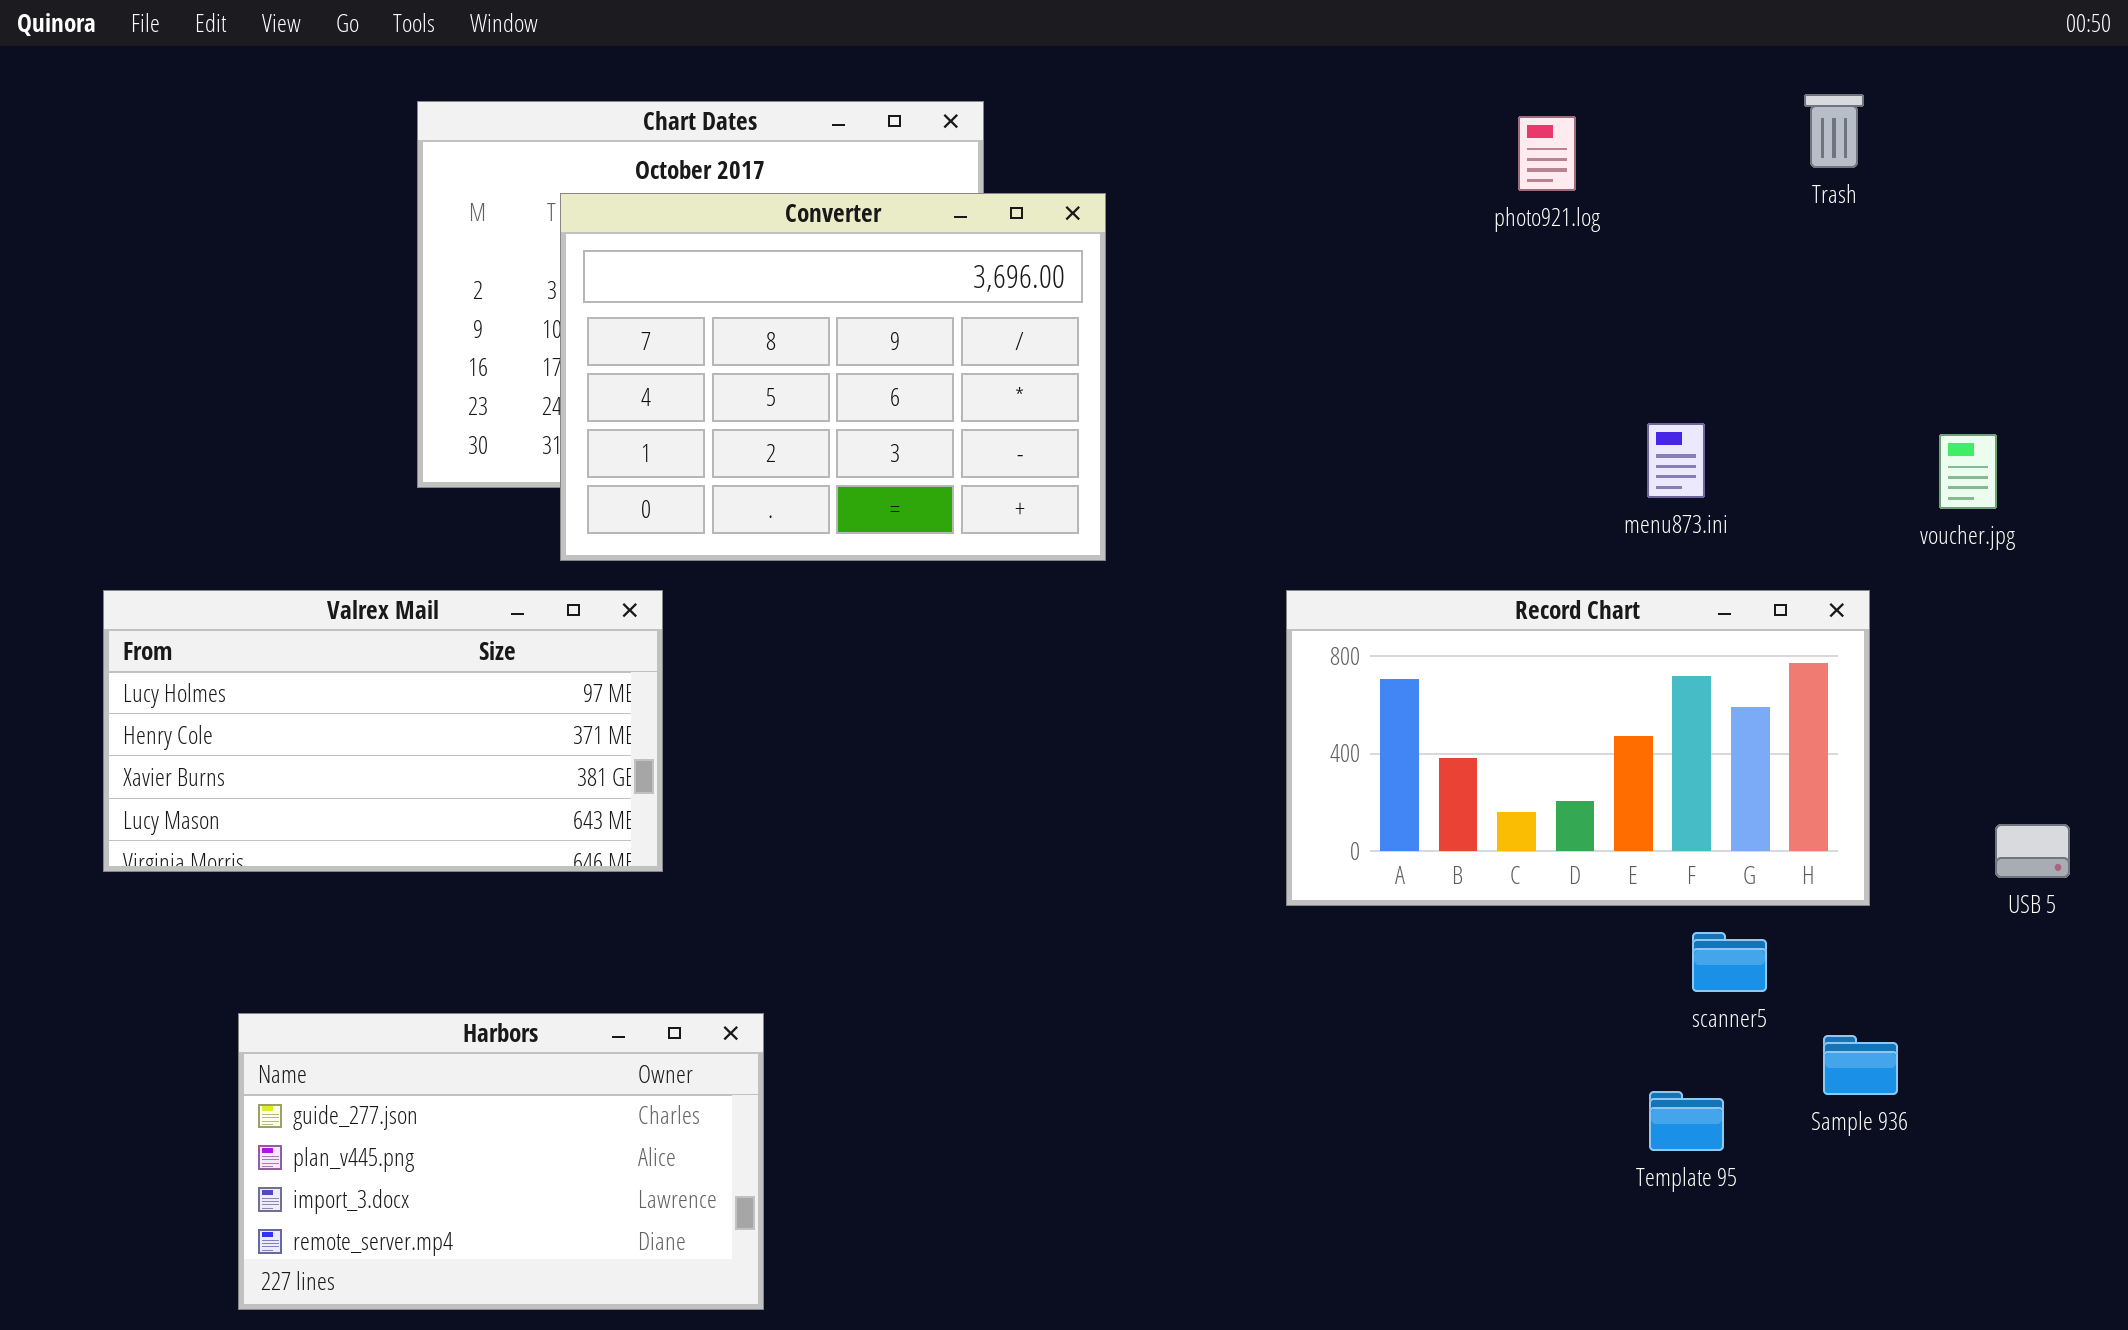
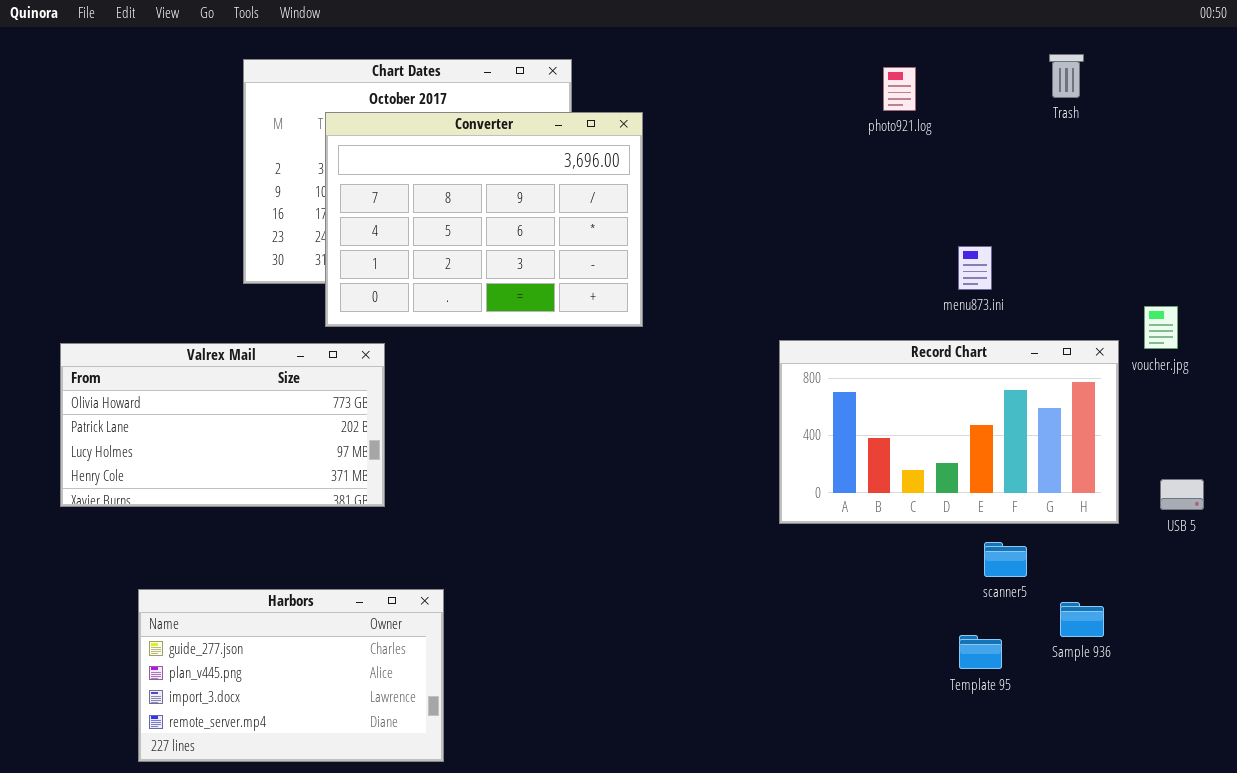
voucher.jpg: [1939,434,1997,509] -> [1144,306,1178,349], moved
Valrex Mail: [103,590,663,872] -> [60,343,385,507], scrolled up 2 rows
Record Chart: [1286,590,1870,906] -> [779,340,1119,524], moved

